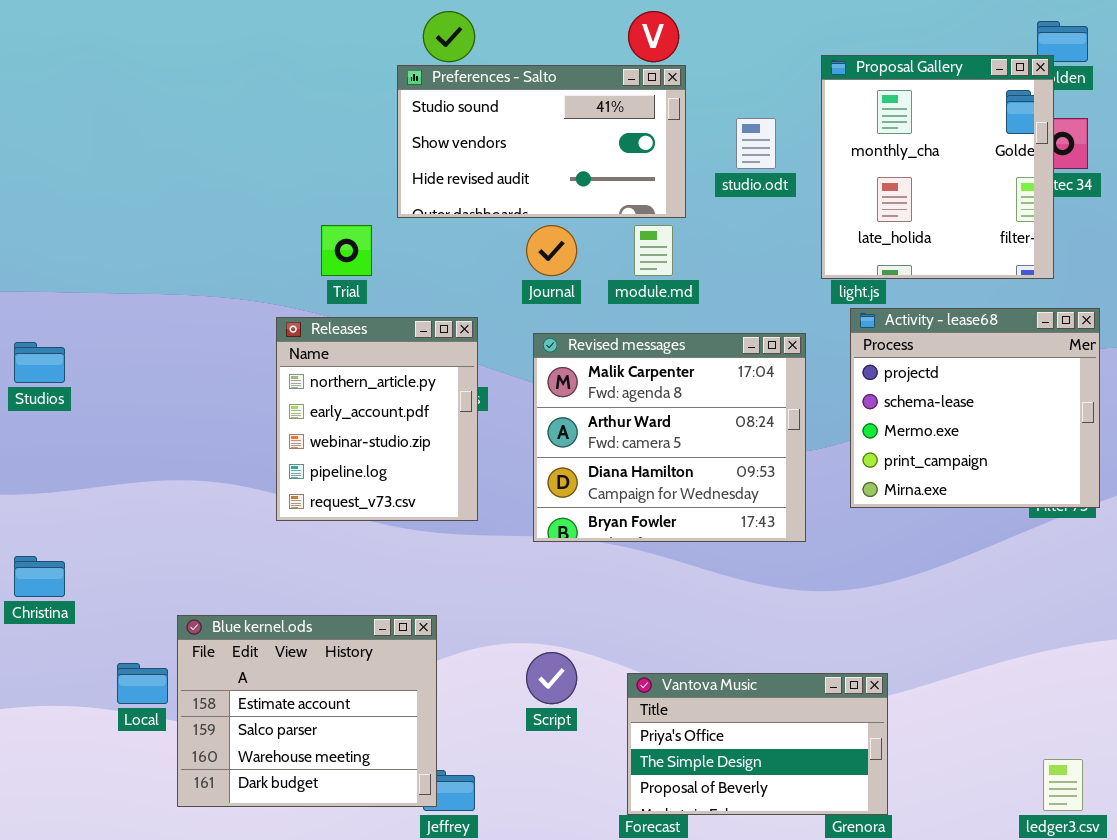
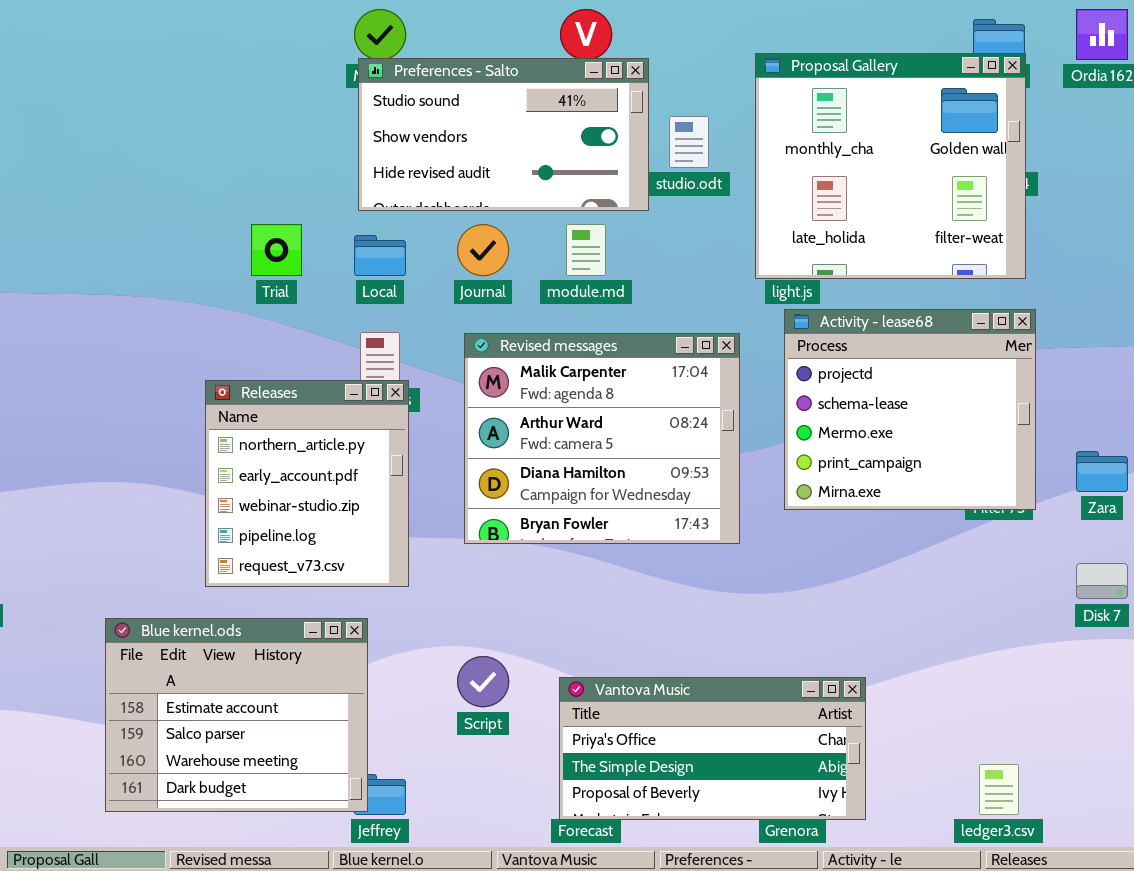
Proposal Gallery: [821,55,1054,279] -> [755,53,1026,279], resized
Preferences - Salto: [397,65,686,218] -> [358,58,649,211], moved
Releases: [276,317,478,521] -> [205,380,409,587], moved
Local: [117,663,168,704] -> [354,235,406,276], moved
Vantova Music: [627,673,888,815] -> [559,677,866,820], resized

